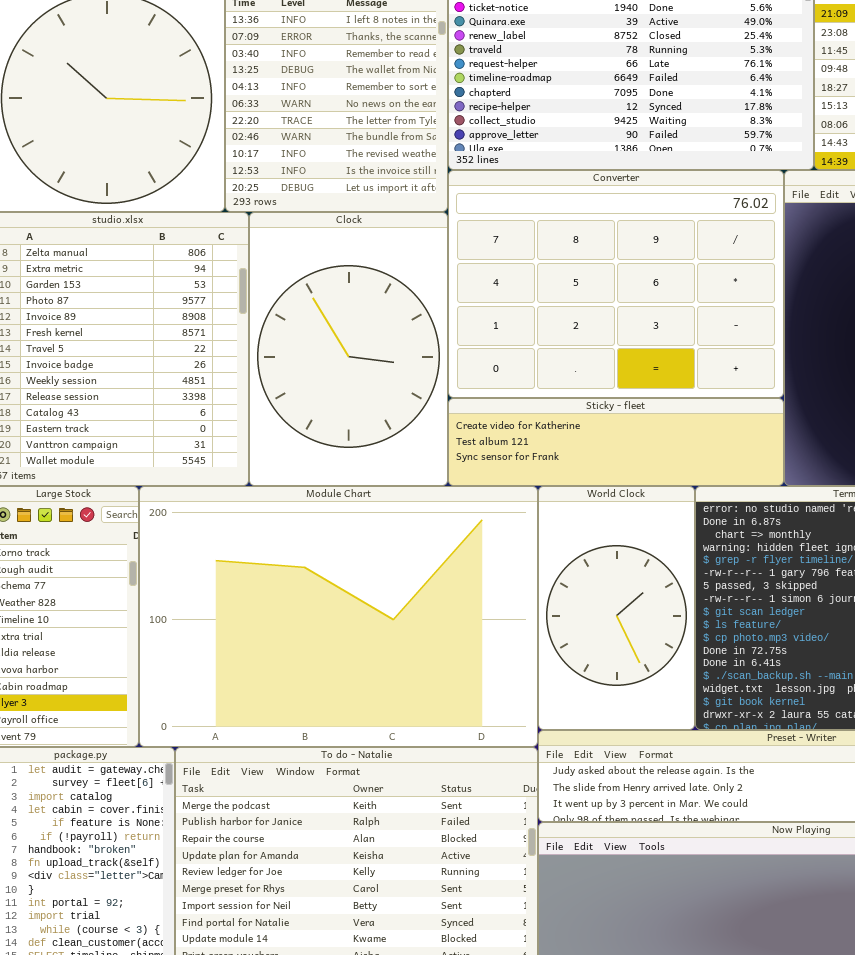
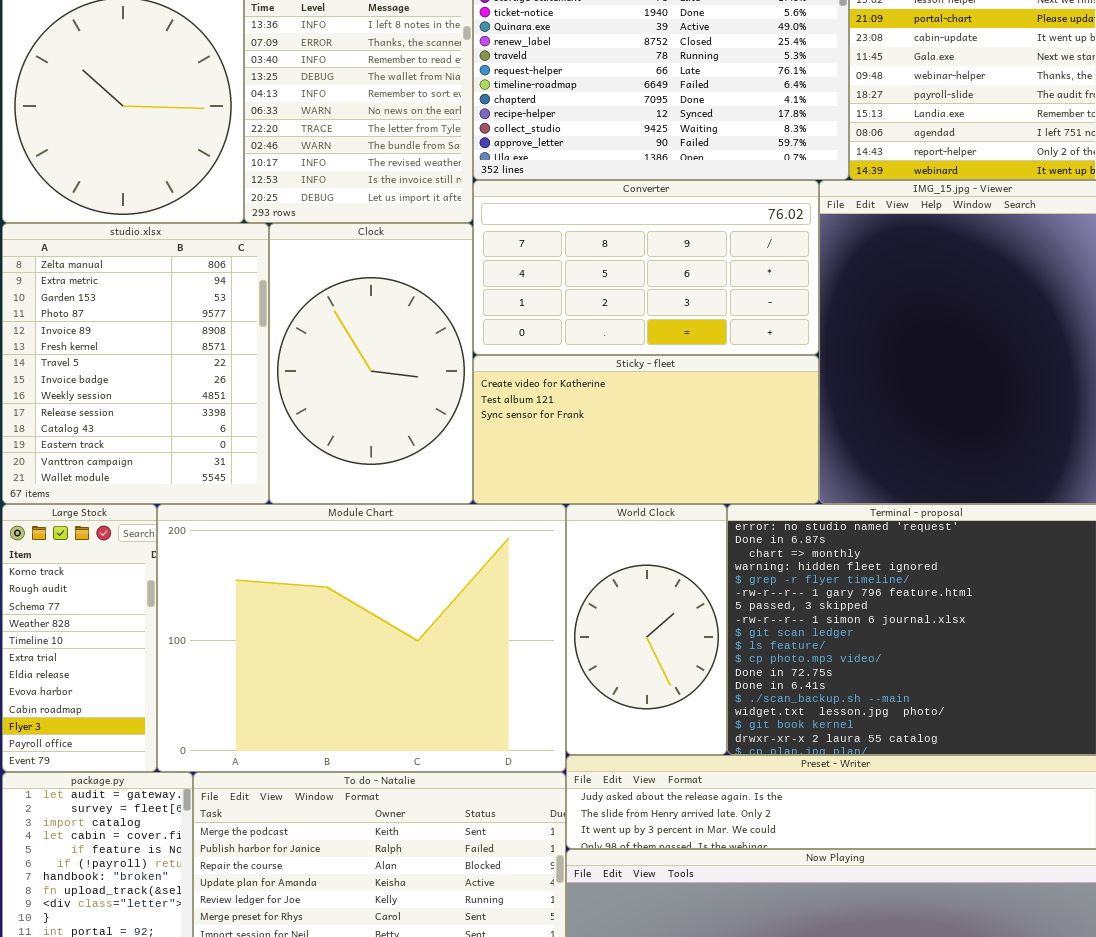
Converter: [448,170,784,398] -> [473,180,819,355], resized
Sticky - fleet: [448,398,784,486] -> [473,355,819,504], resized

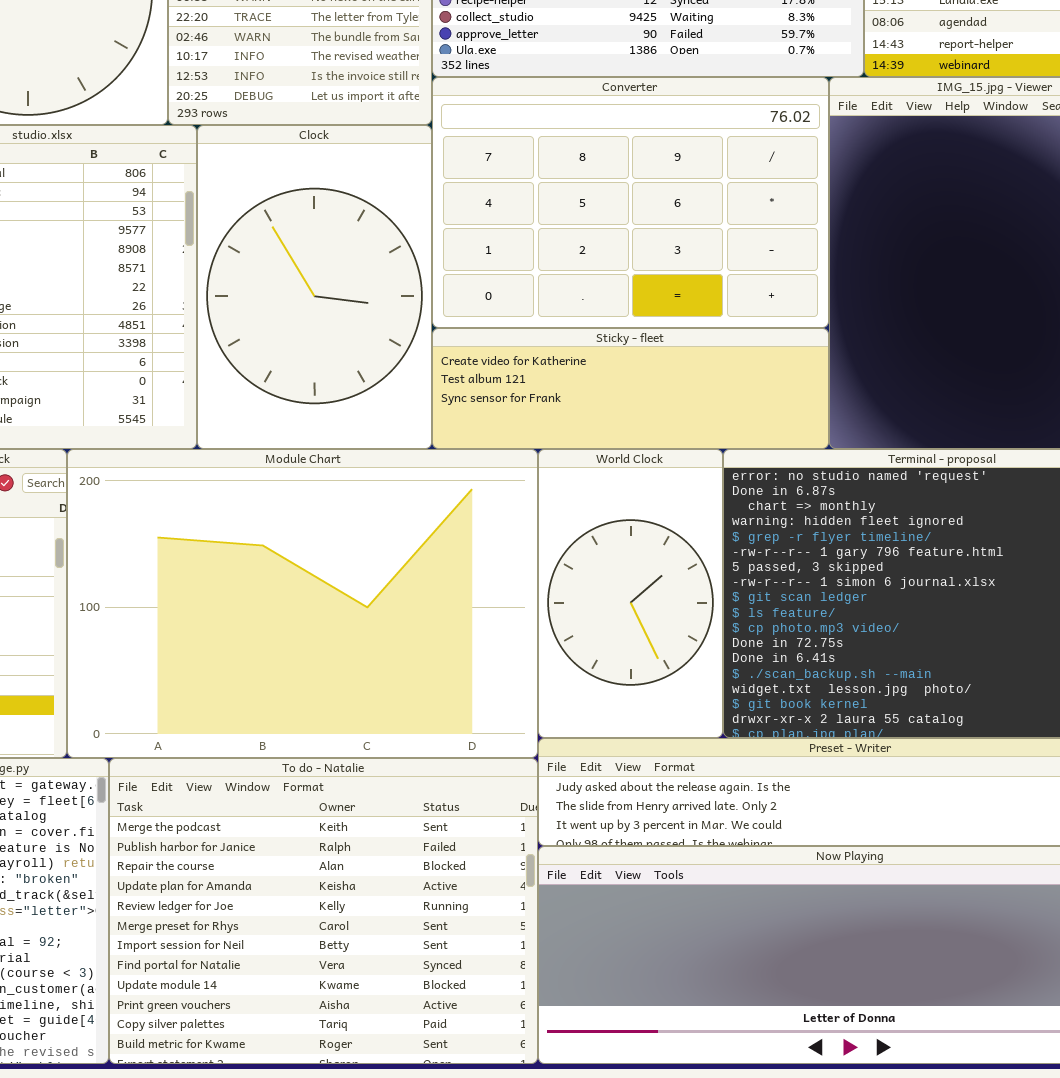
Converter: [473,180,819,355] -> [432,77,829,328], resized
Sticky - fleet: [473,355,819,504] -> [432,328,829,449], resized

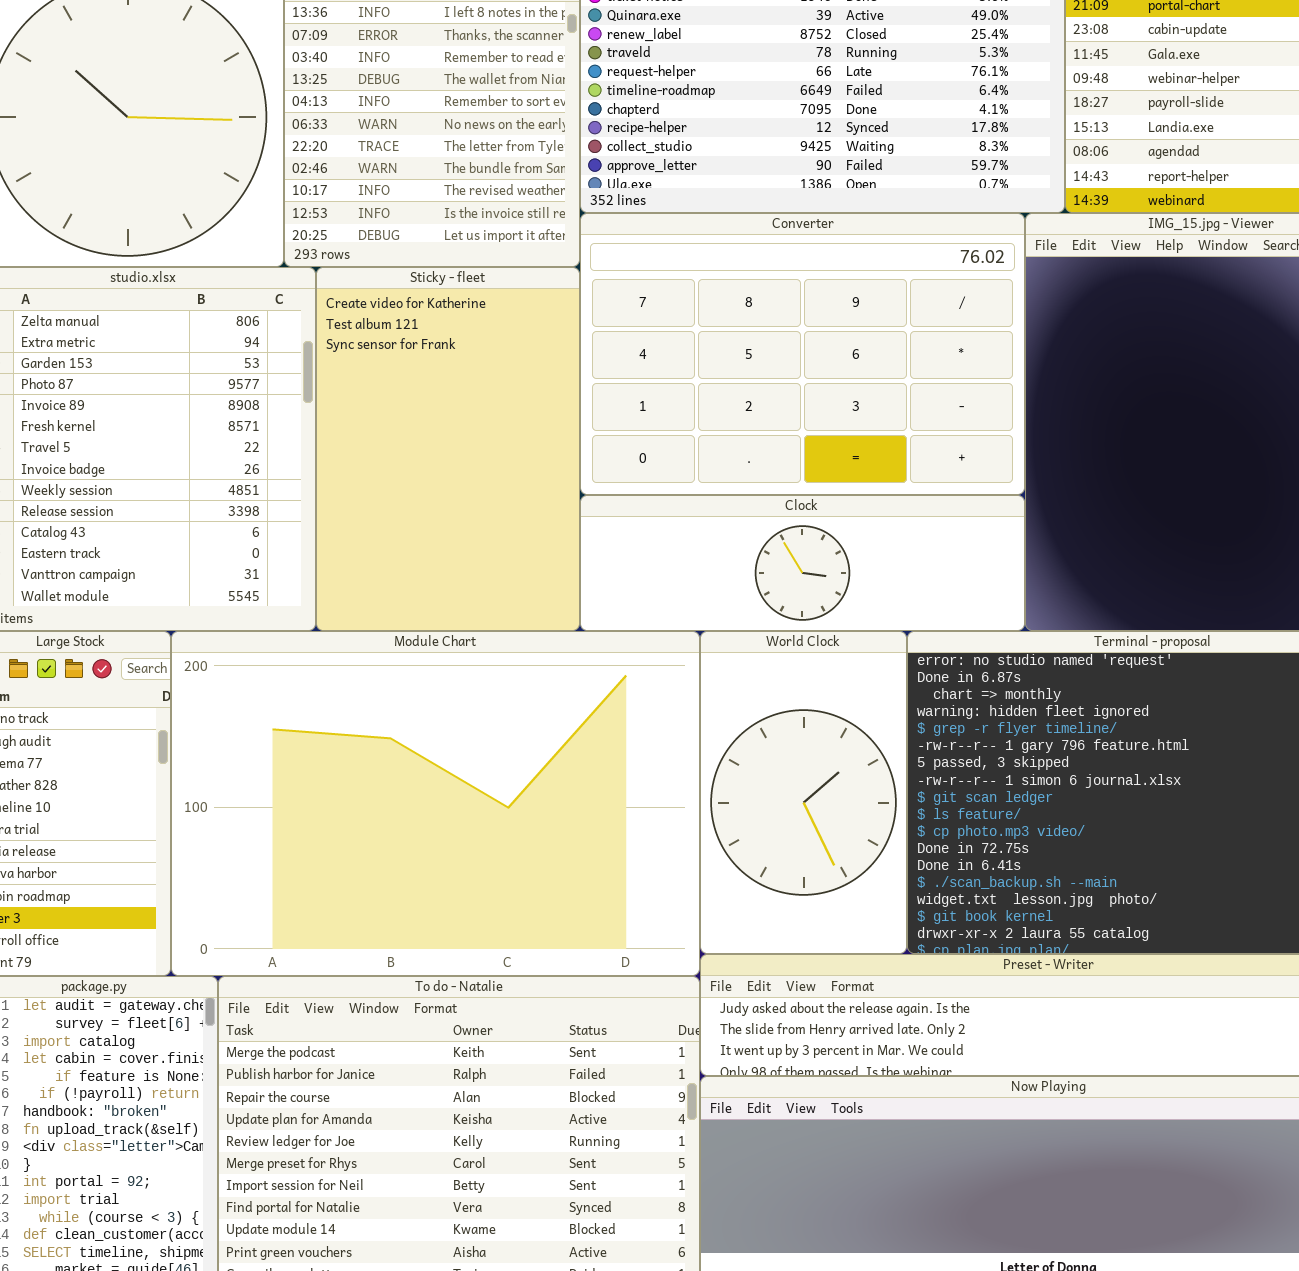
Clock: [197,125,432,449] -> [580,495,1025,631], moved, resized
Sticky - fleet: [432,328,829,449] -> [316,267,580,631], moved, resized

